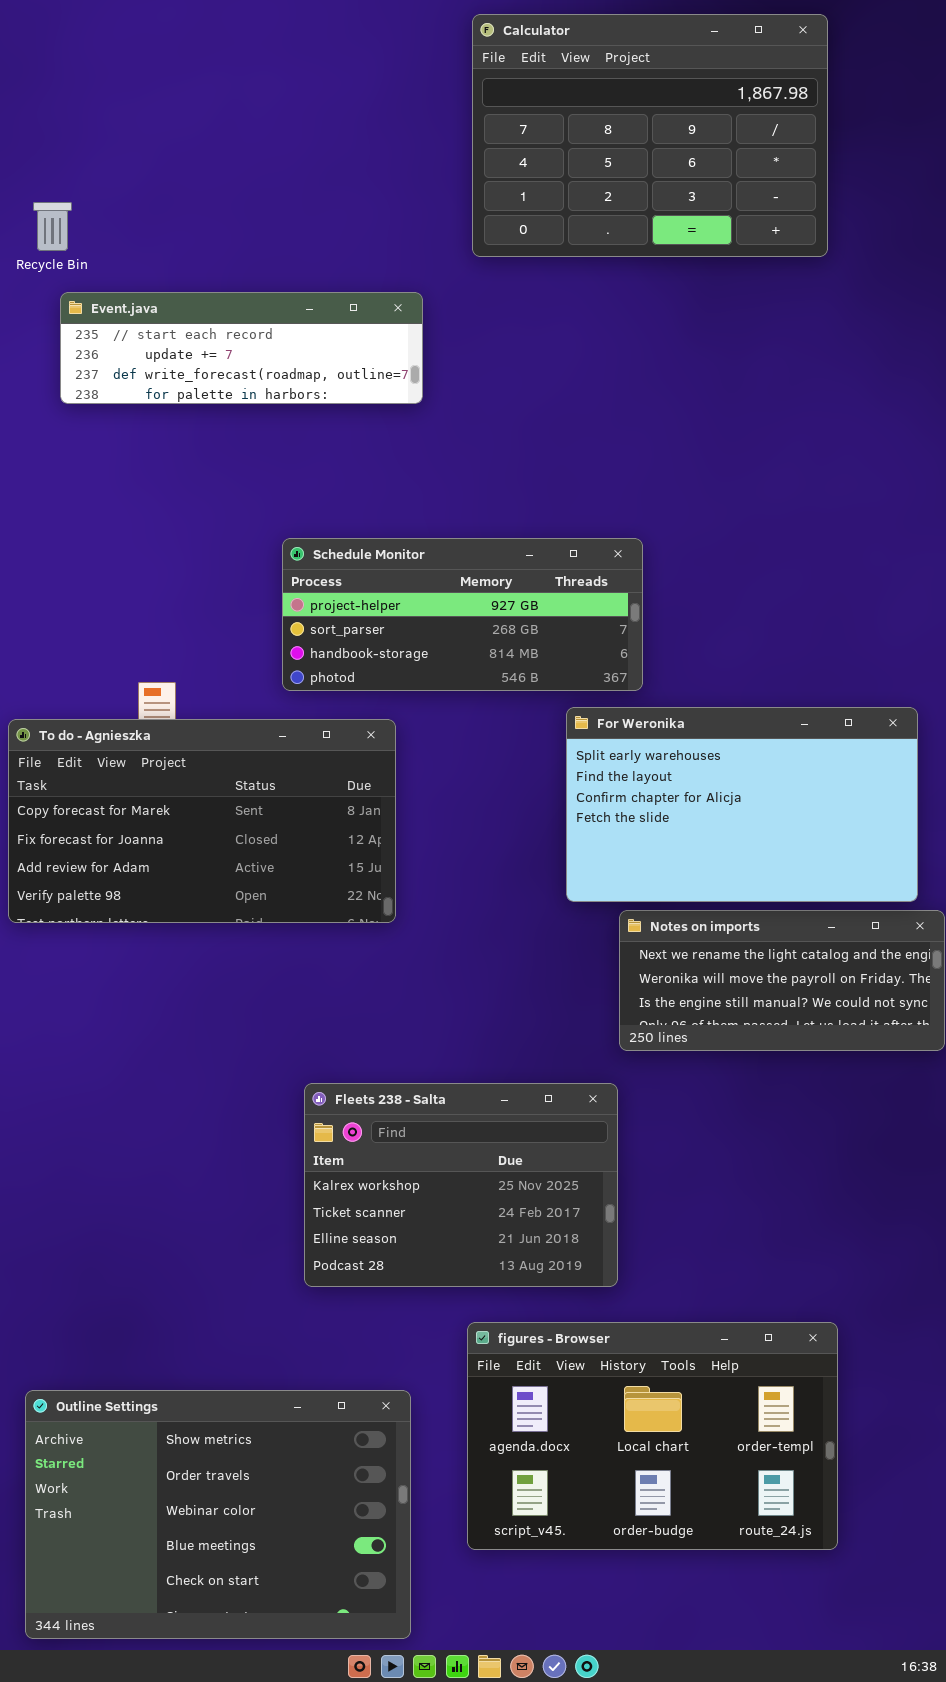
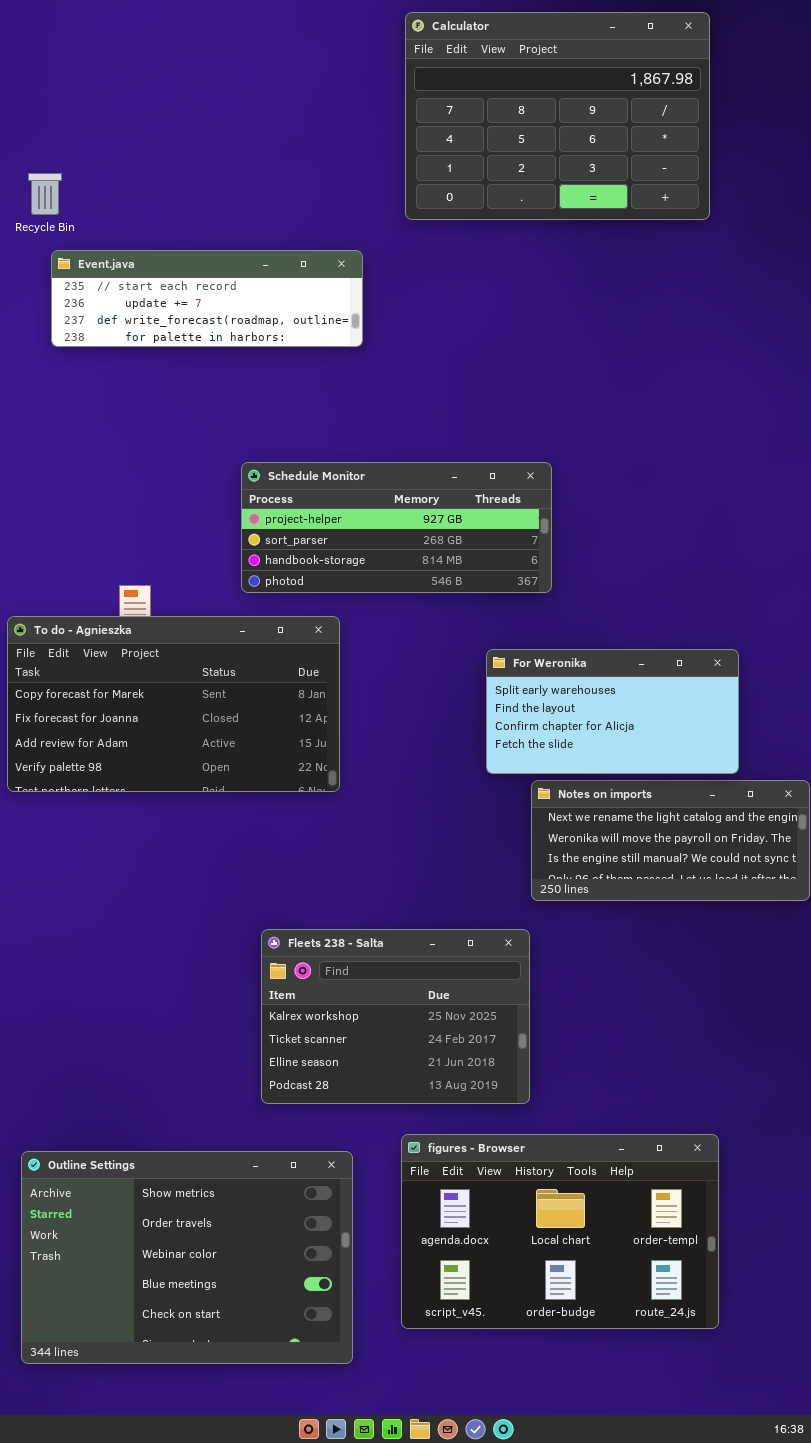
For Weronika: [566,707,918,902] -> [486,649,739,774], resized
Outline Settings: [25,1390,411,1639] -> [21,1151,353,1364], moved

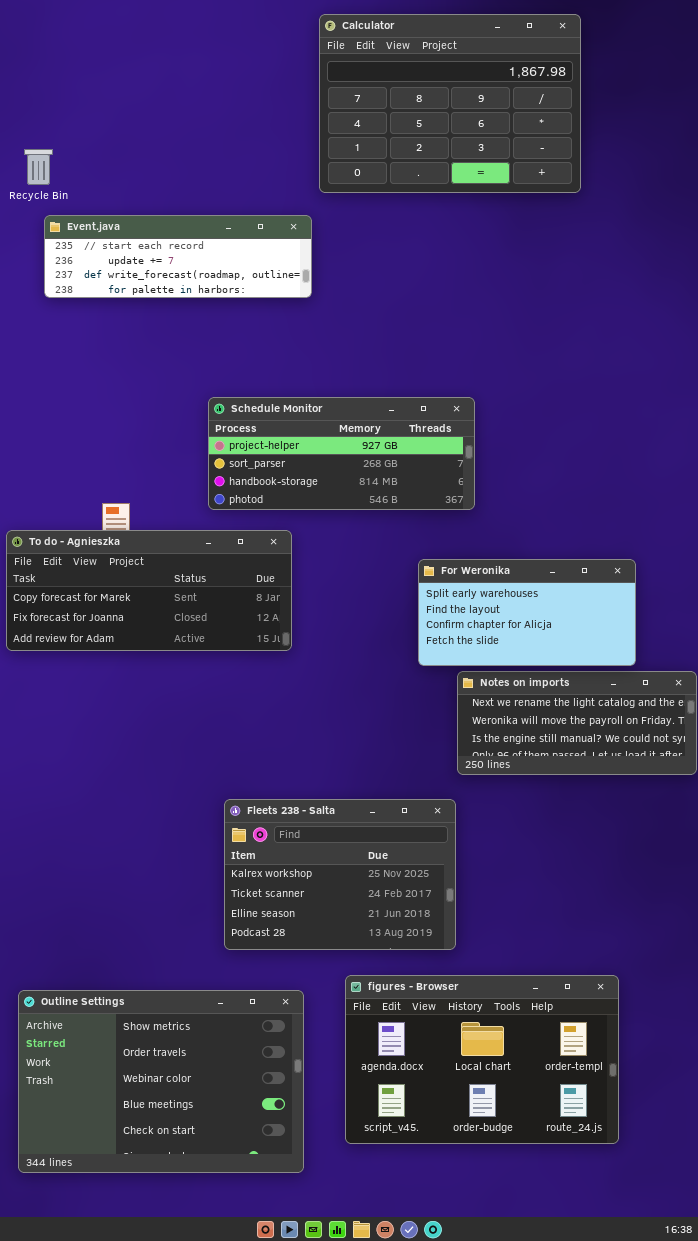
Calculator: [405,12,710,220] -> [319,14,581,193], moved
To do - Agnieszka: [7,616,340,792] -> [6,530,292,651], resized

